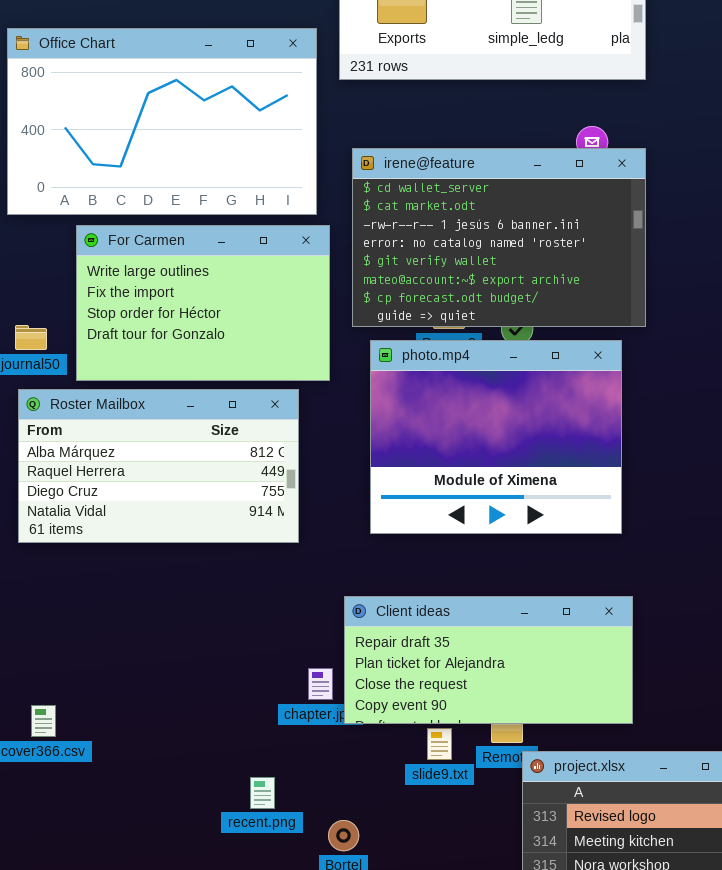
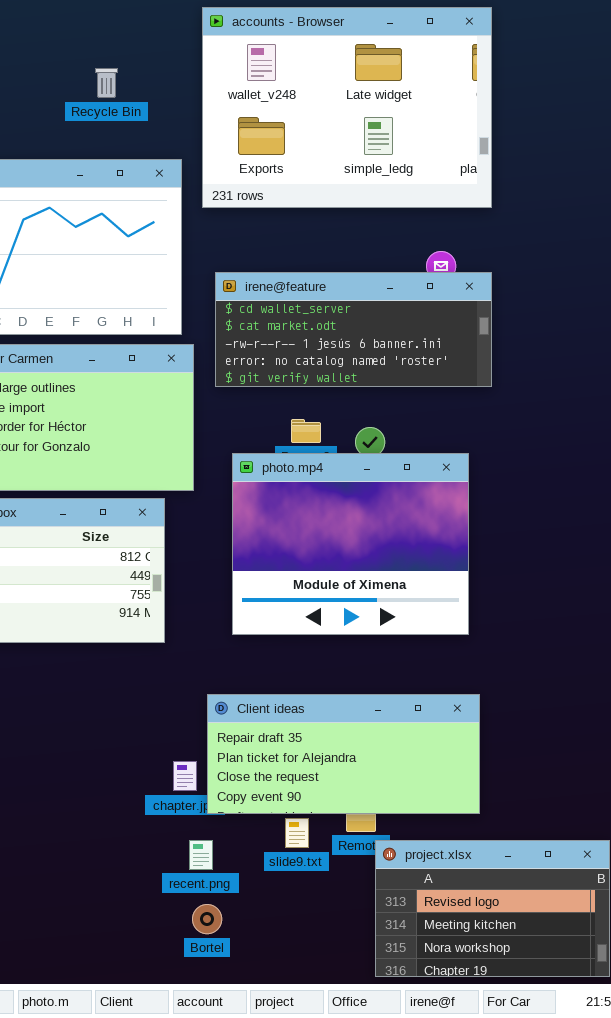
irene@feature: [352,148,646,327] -> [215,272,492,387], resized
recent.png: [250,777,275,809] -> [189,840,213,870], moved

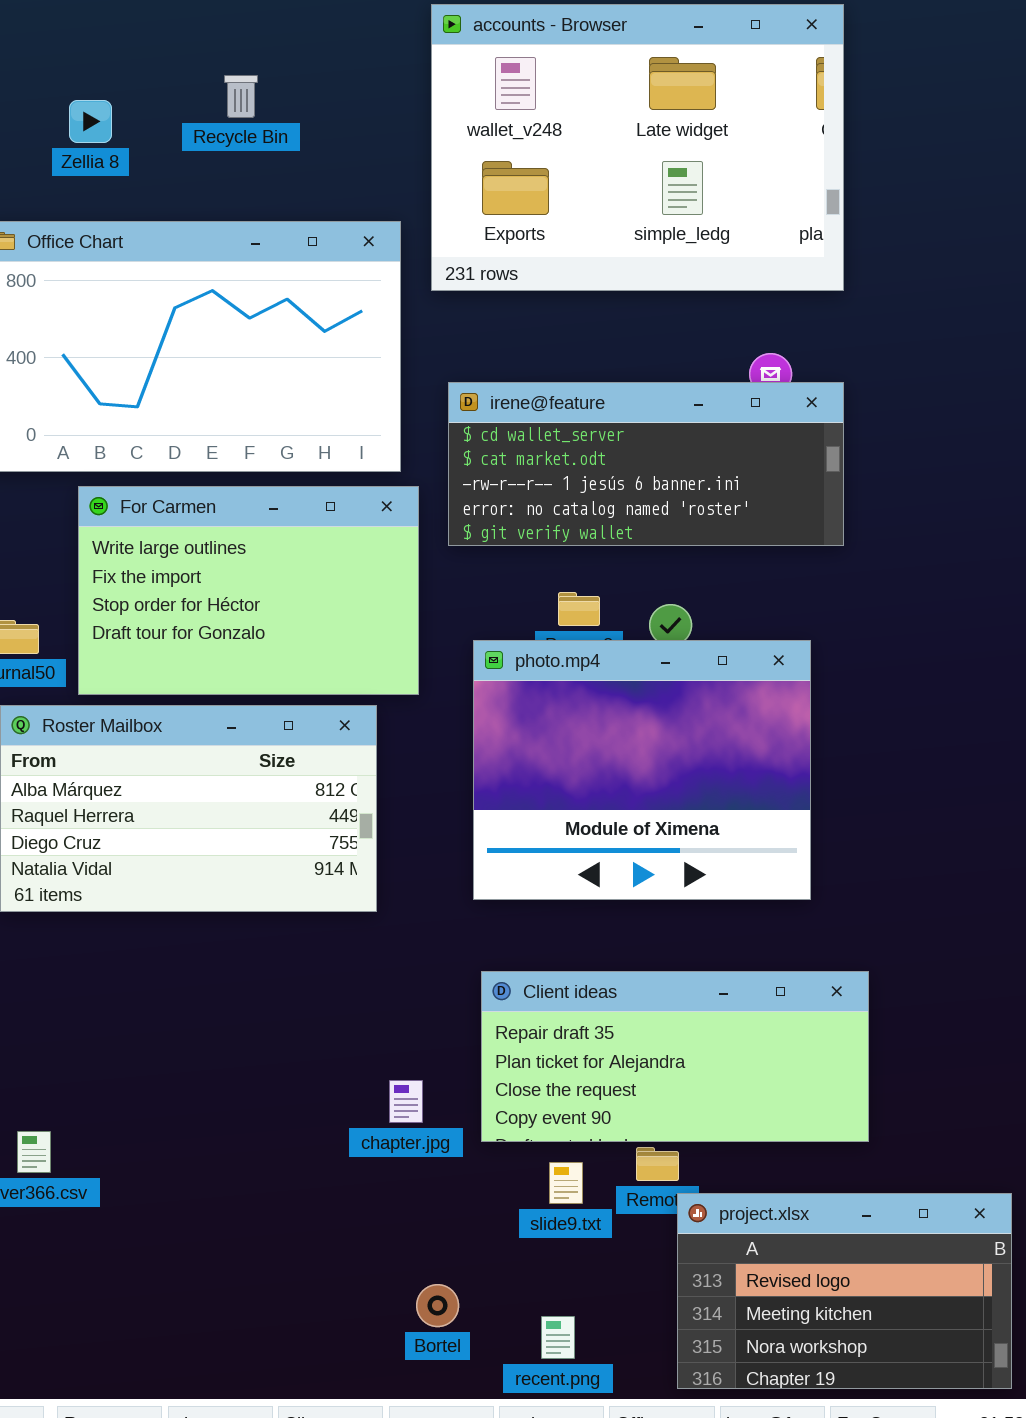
Recycle Bin: [95,68,118,98] -> [224,75,258,118], moved
Client ideas: [207,694,480,814] -> [481,971,869,1142], moved
recent.png: [189,840,213,870] -> [541,1316,575,1359], moved

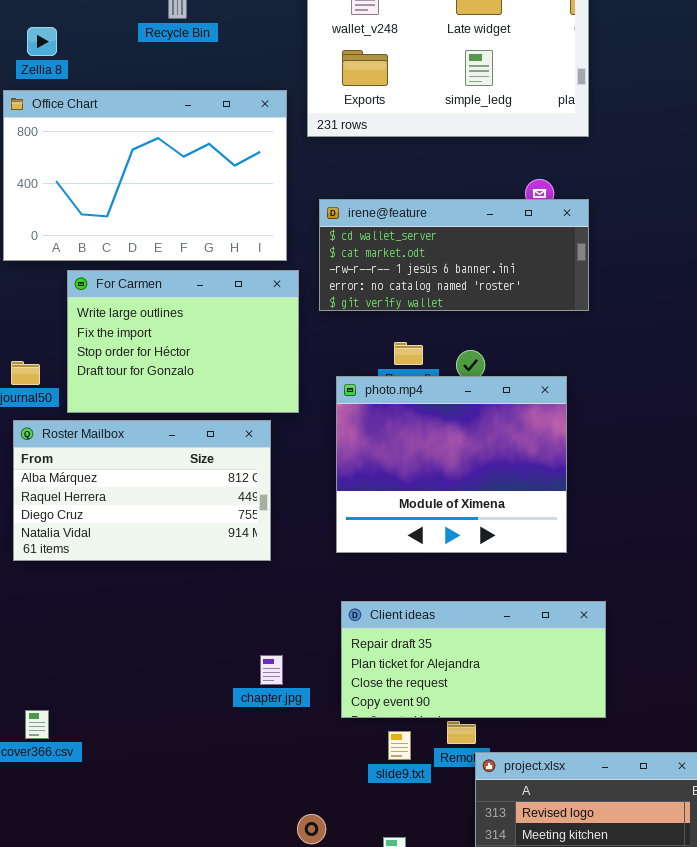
Zellia 8: [69,100,112,143] -> [27,27,57,56], moved
chapter.jpg: [389,1080,423,1123] -> [260,655,283,685], moved

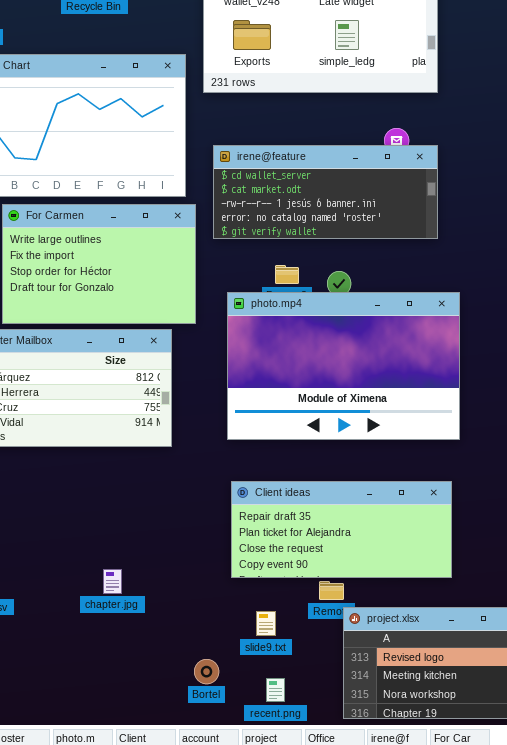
photo.mp4: [336,376,567,553] -> [227,292,460,440], resized
chapter.jpg: [260,655,283,685] -> [103,569,122,594], moved
slide9.txt: [388,731,411,760] -> [256,611,276,636], moved

